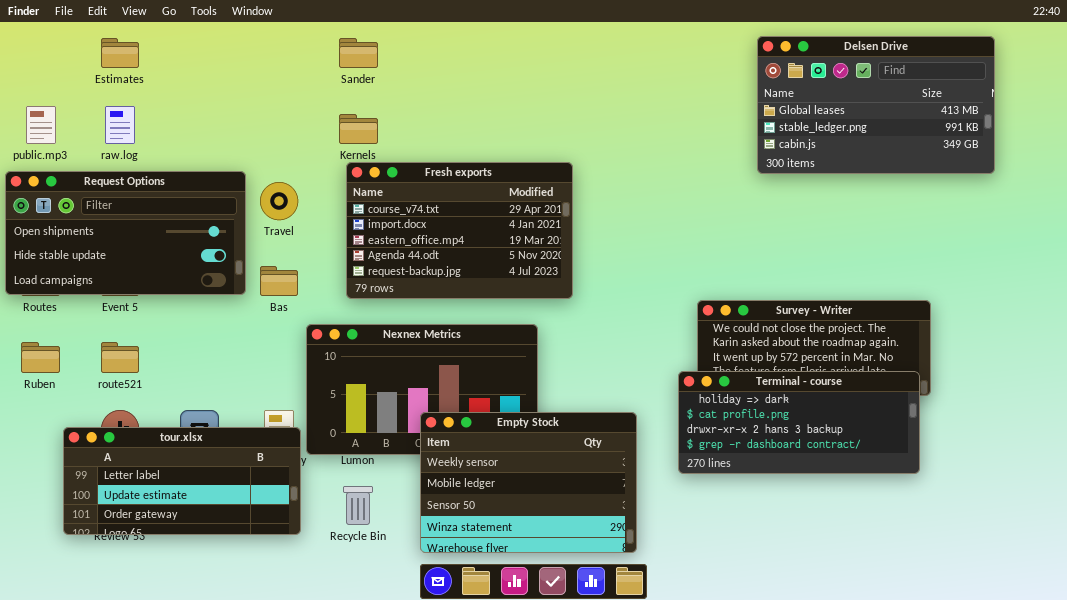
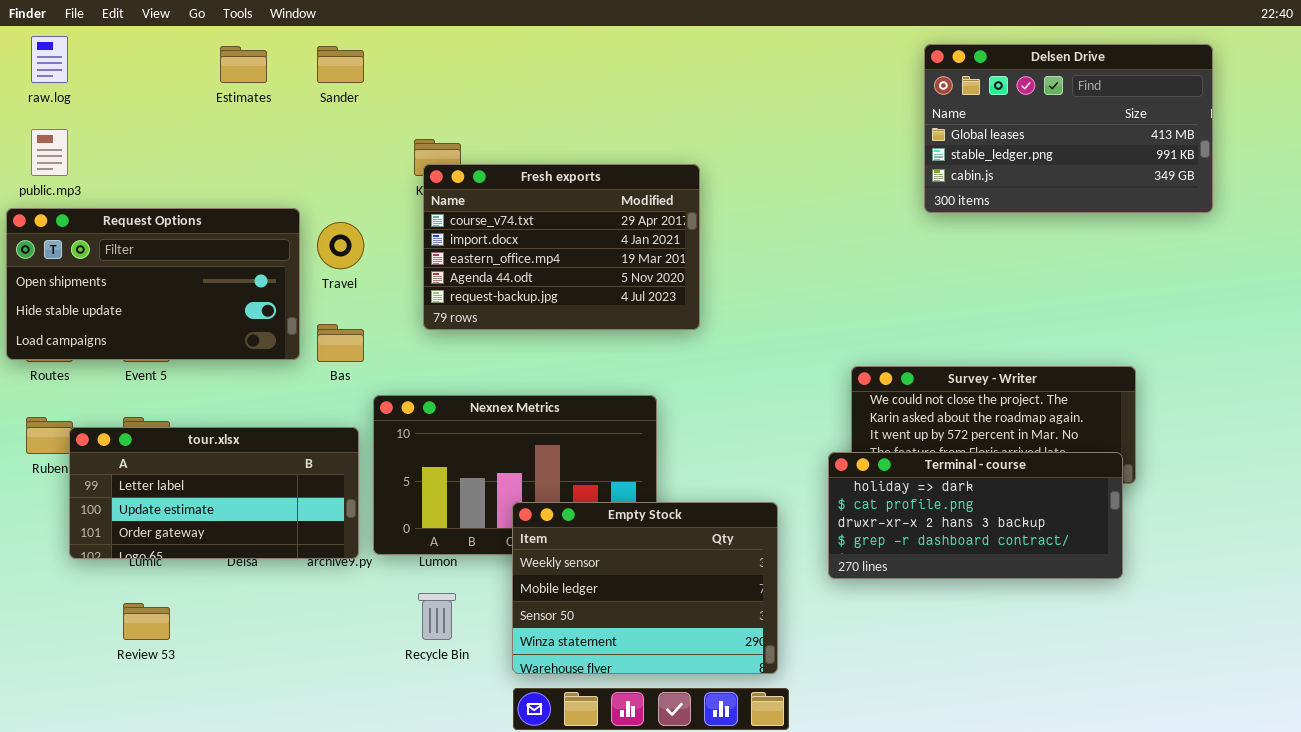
Estimates: [101,38,139,68] -> [220,46,267,83], moved
Sander: [339,38,378,68] -> [317,46,364,83], moved
raw.log: [105,106,135,144] -> [31,36,68,83], moved
Fresh exports: [346,162,573,299] -> [423,164,700,330], moved
tour.xlsx: [63,427,301,535] -> [69,427,359,559], moved

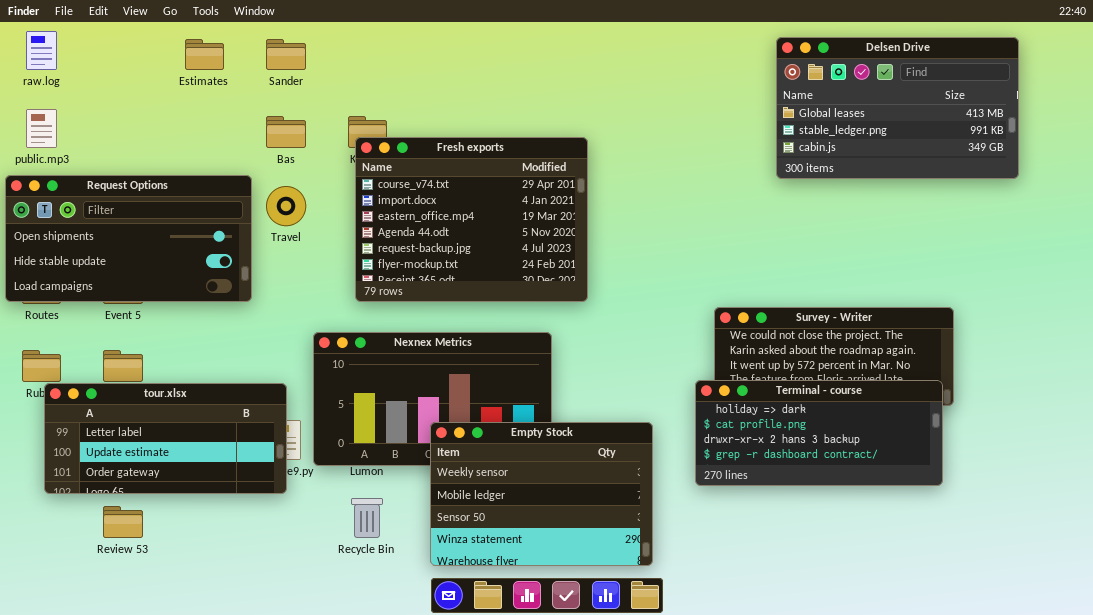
Fresh exports: [423,164,700,330] -> [355,137,588,302], resized
Bas: [317,324,364,362] -> [266,116,306,148], moved
tour.xlsx: [69,427,359,559] -> [44,383,287,494], moved

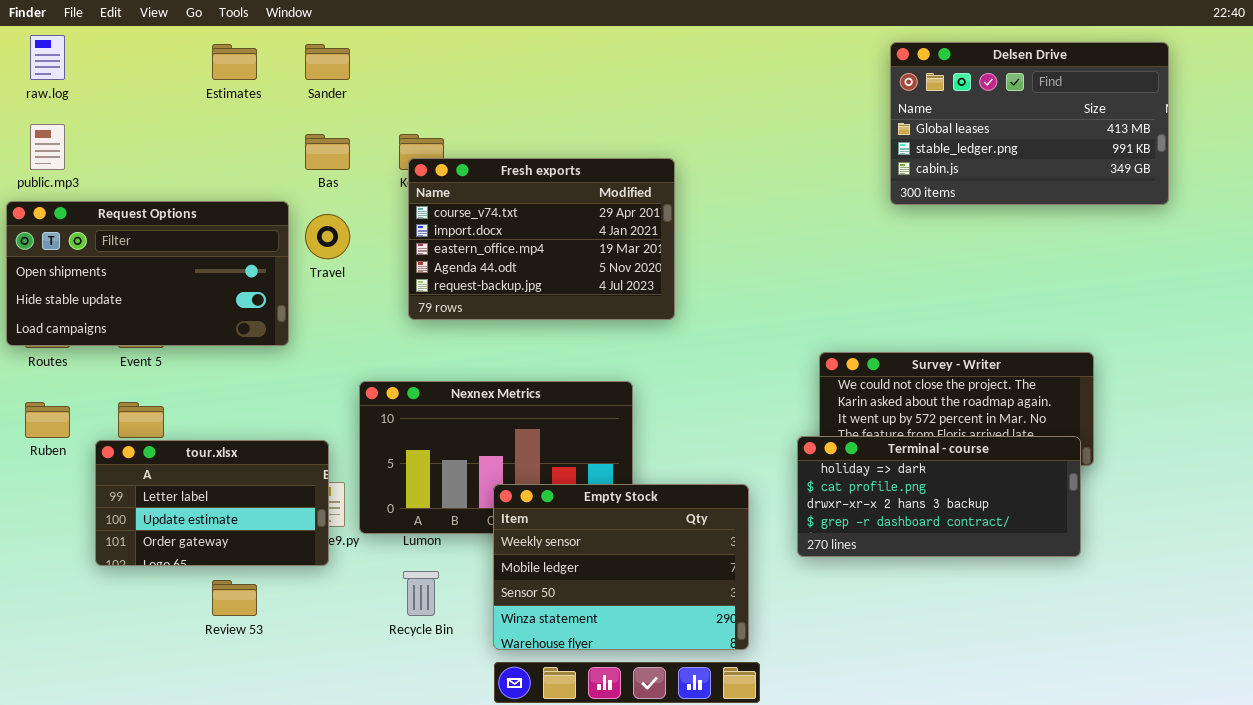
Fresh exports: [355,137,588,302] -> [408,158,675,320], resized
tour.xlsx: [44,383,287,494] -> [95,440,329,566], resized
Review 53: [103,506,143,538] -> [212,580,257,616], moved

